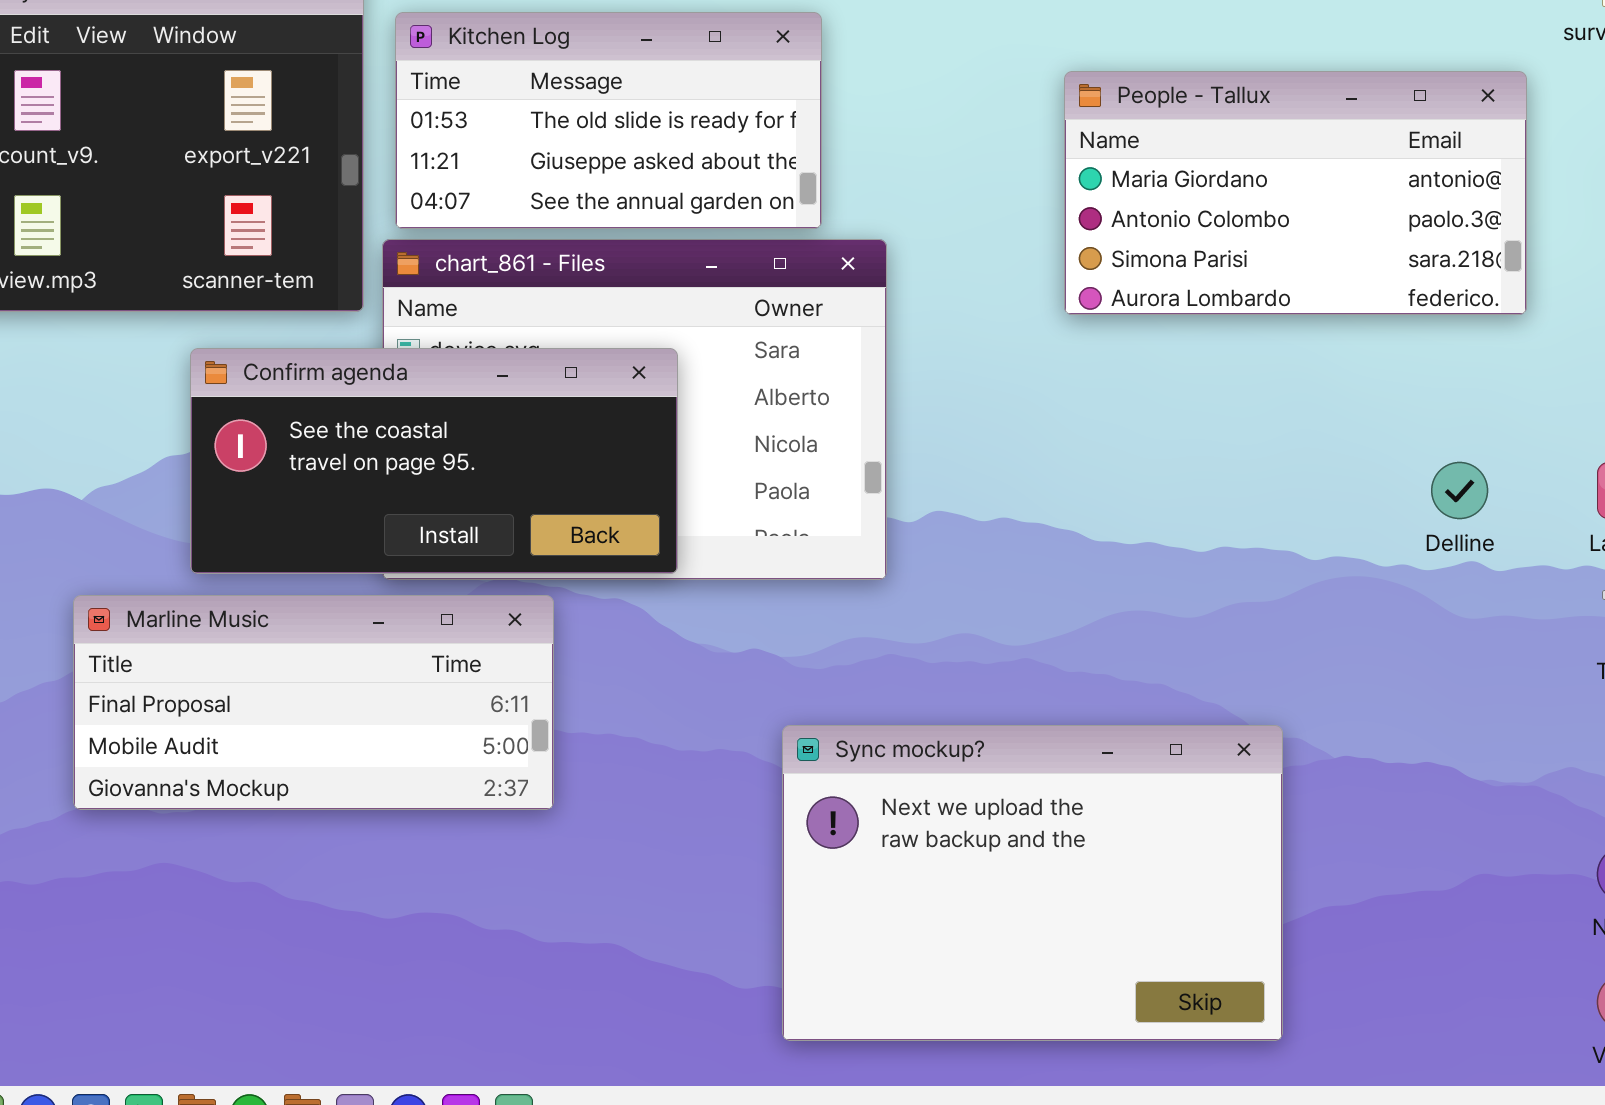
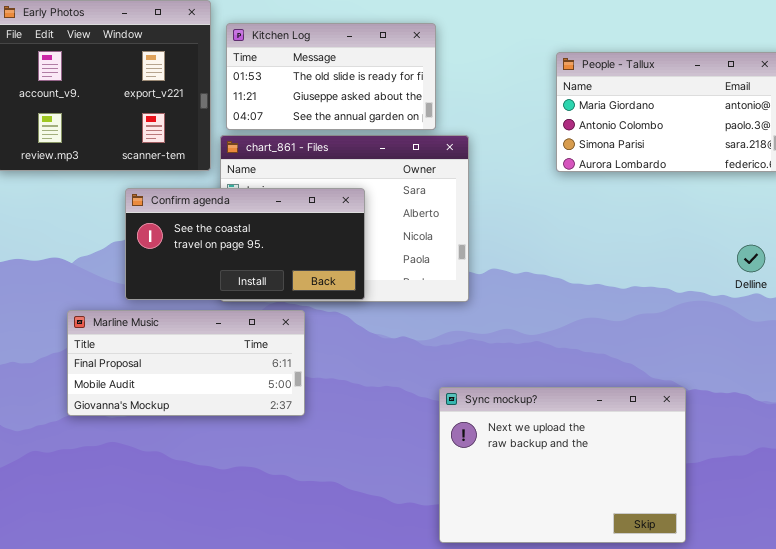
Sync mockup?: [782,725,1283,1041] -> [439,387,686,543], moved

